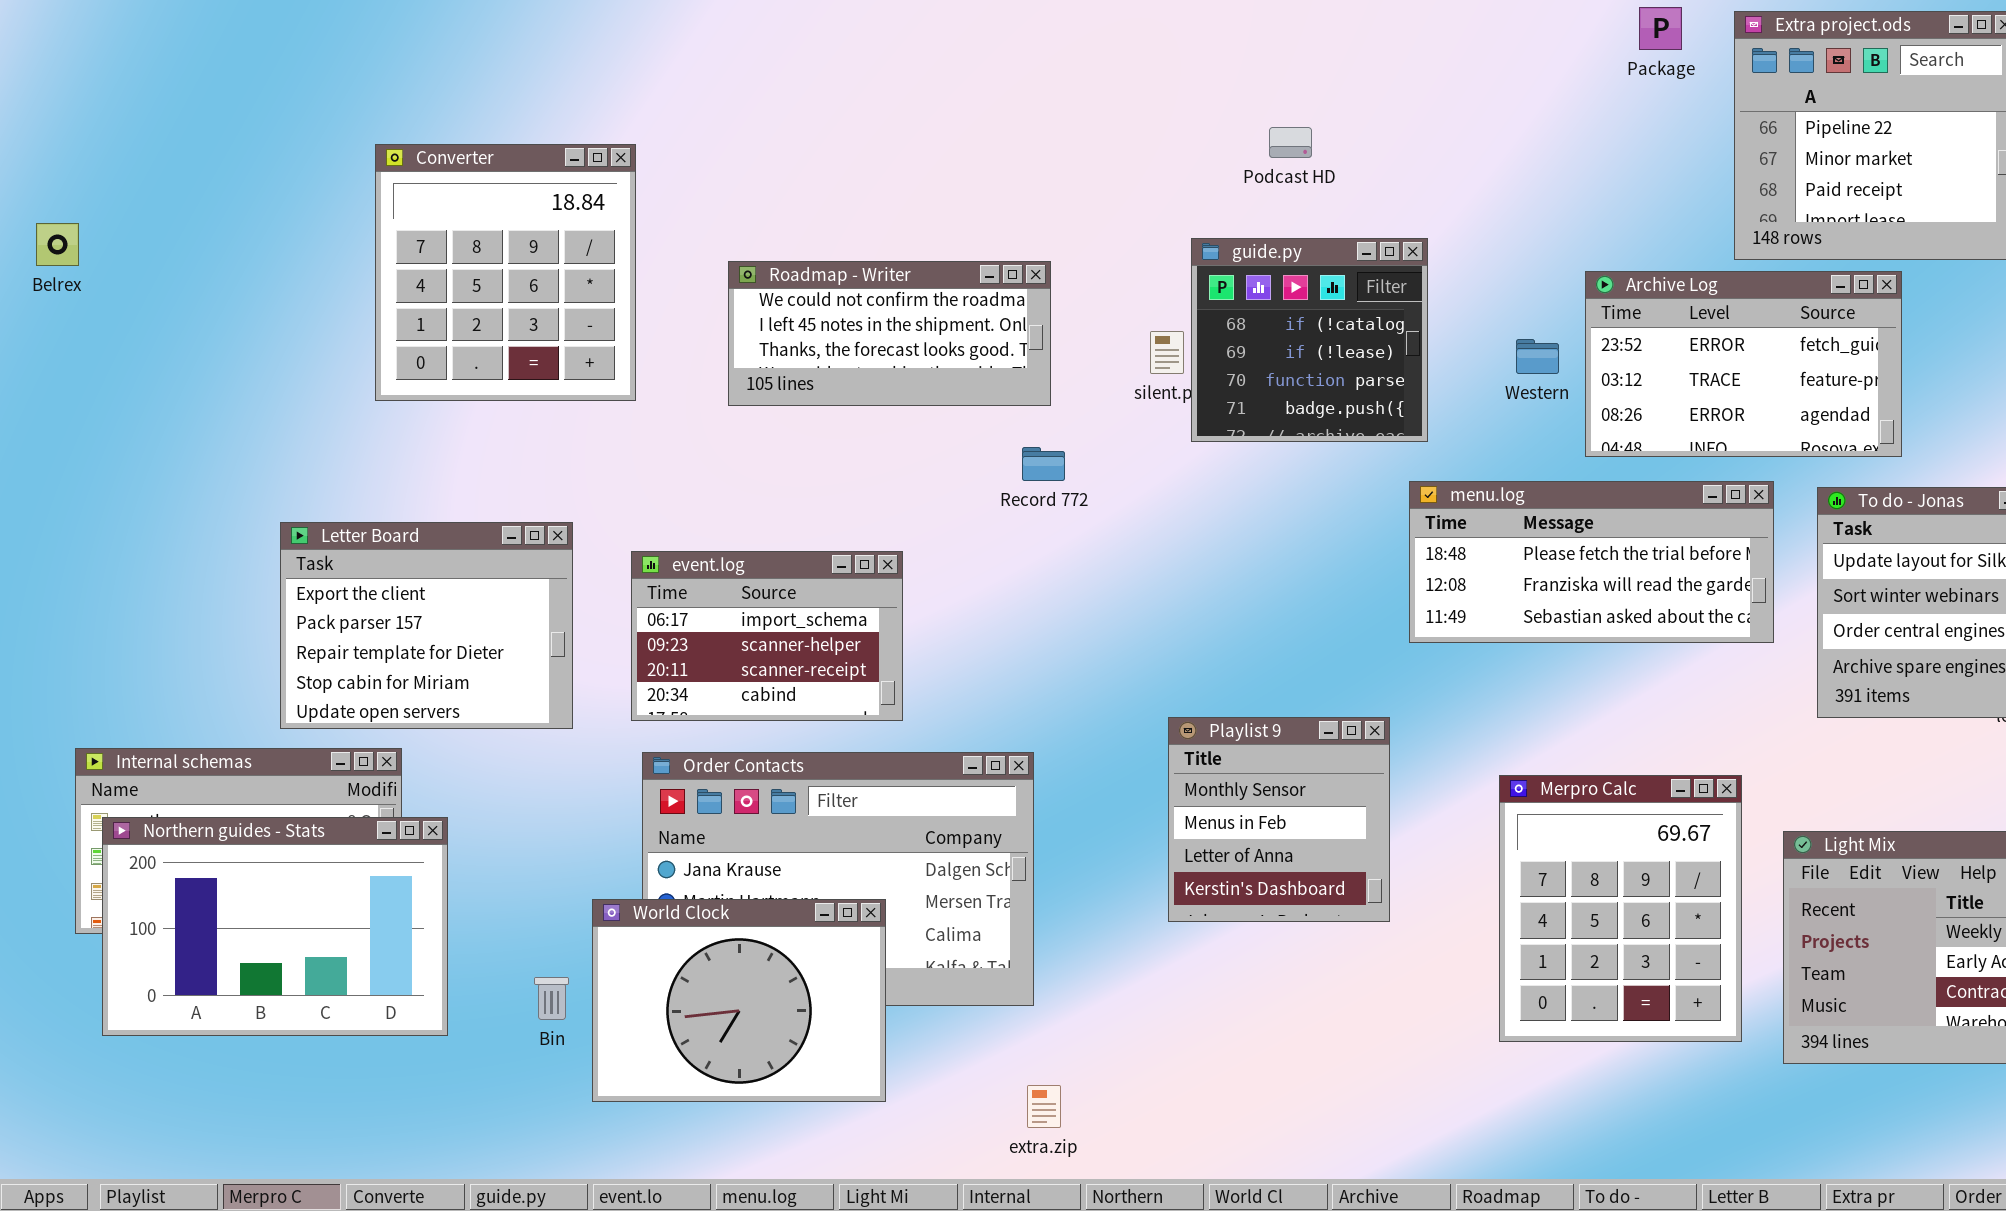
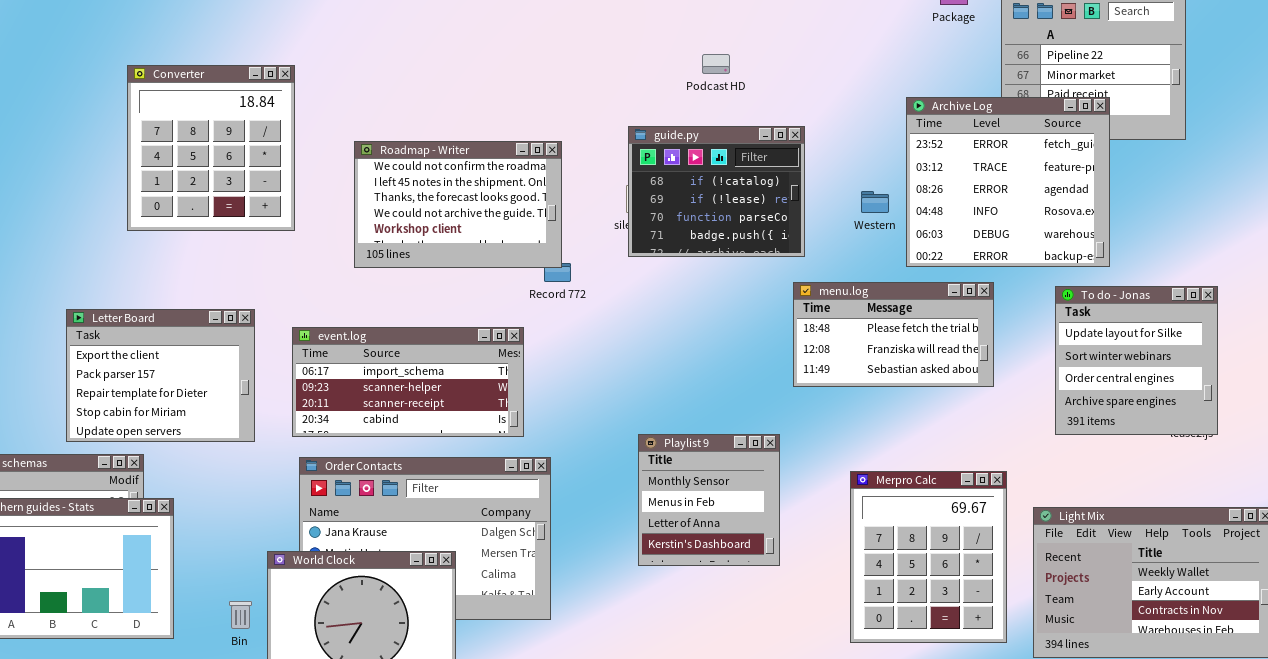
guide.py: [1191,238,1428,442] -> [628,126,805,257], resized
Roadmap - Writer: [728,261,1051,406] -> [354,141,562,268], resized
Archive Log: [1585,271,1902,457] -> [906,97,1110,267], resized
menu.log: [1409,481,1774,643] -> [793,282,994,387], resized
event.log: [631,551,903,721] -> [292,327,524,437], resized

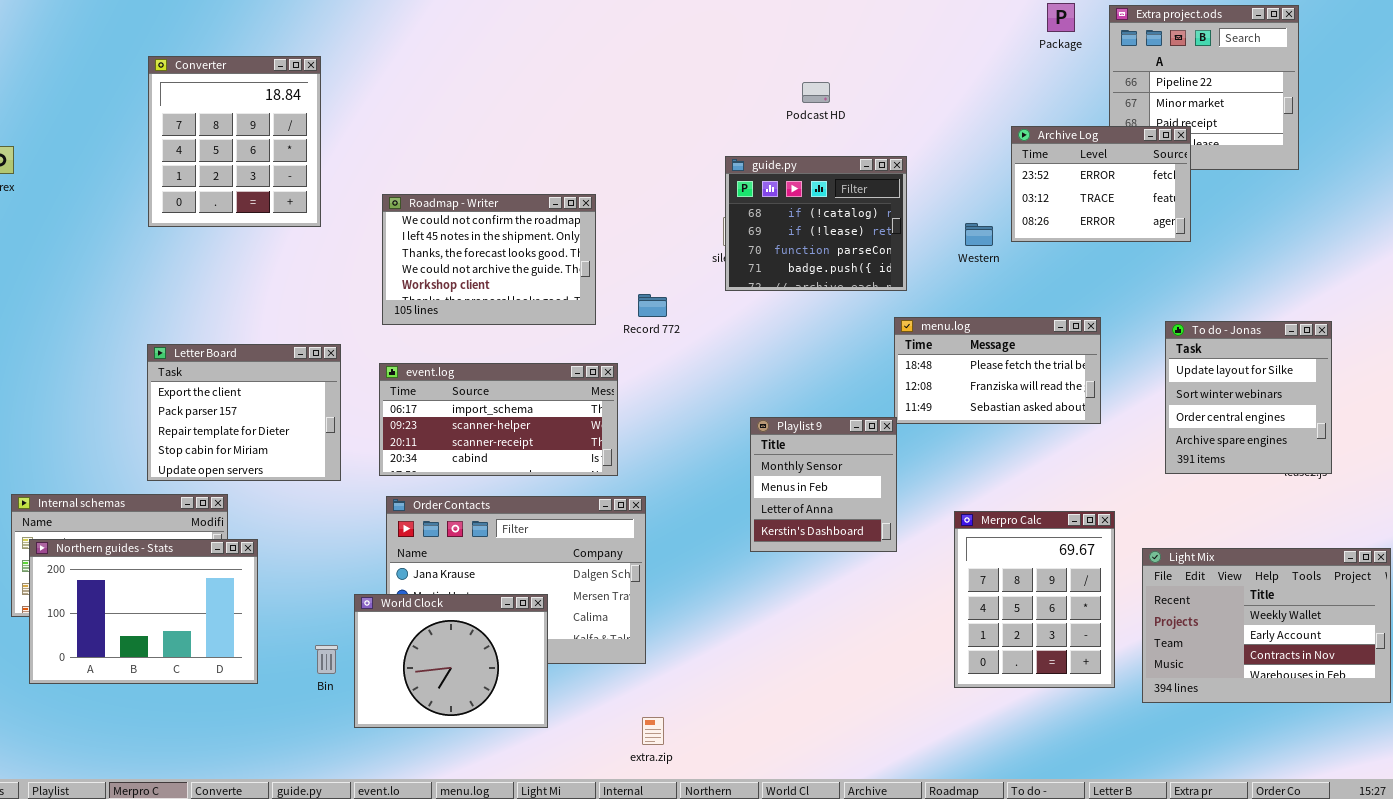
Converter: [127,65,295,231] -> [148,56,321,227], moved
Archive Log: [906,97,1110,267] -> [1011,126,1191,242], resized
Roadmap - Writer: [354,141,562,268] -> [382,194,596,325], moved
Playlist 9: [638,434,780,566] -> [750,417,897,552], moved

